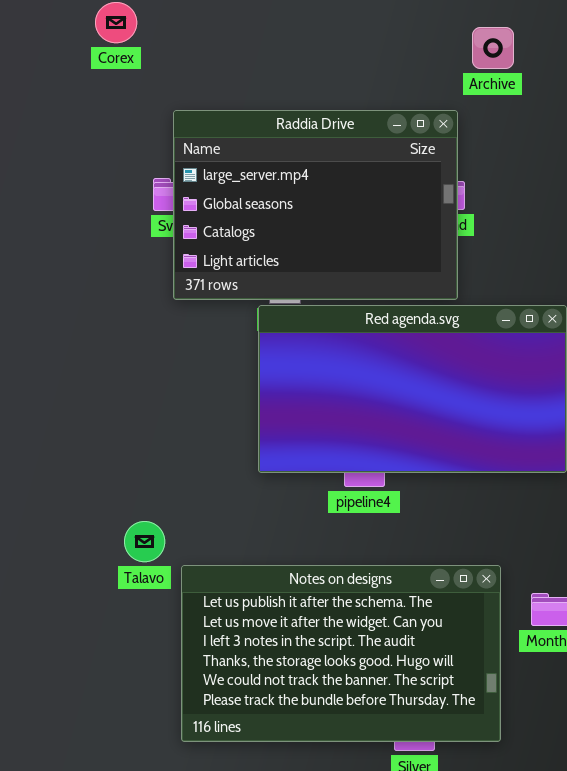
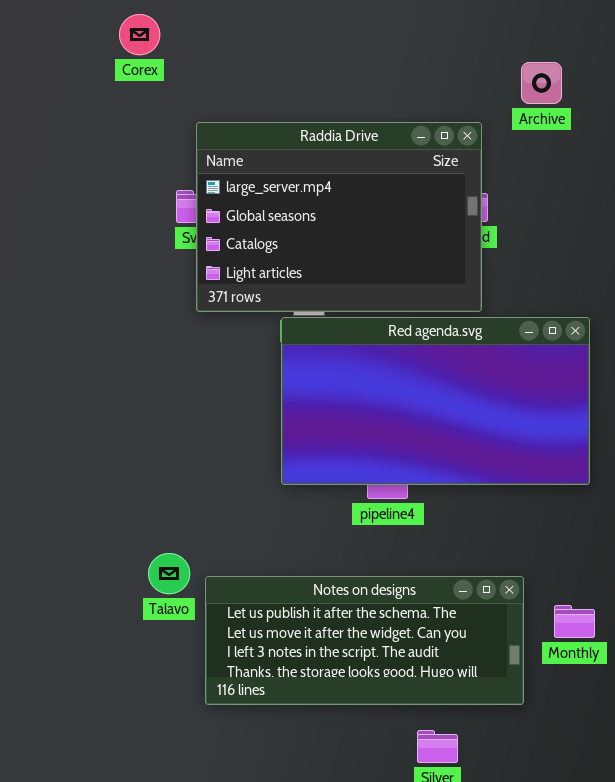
Archive: [472,27,514,69] -> [521,62,562,104], moved
Talavo: [124,521,165,562] -> [148,553,190,594], moved
Notes on designs: [181,565,501,742] -> [205,576,524,705], resized

